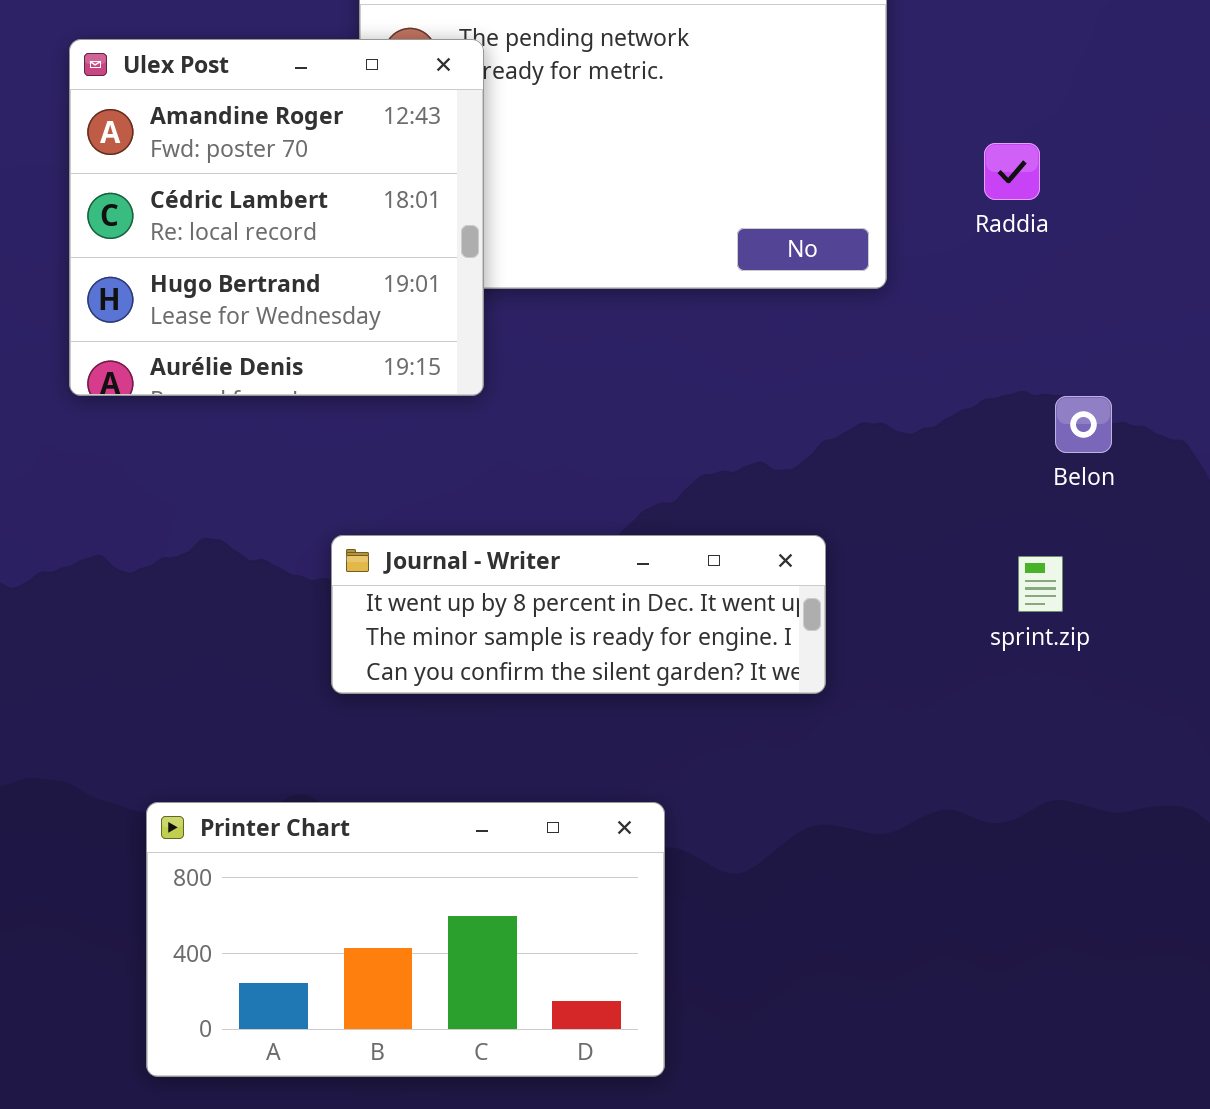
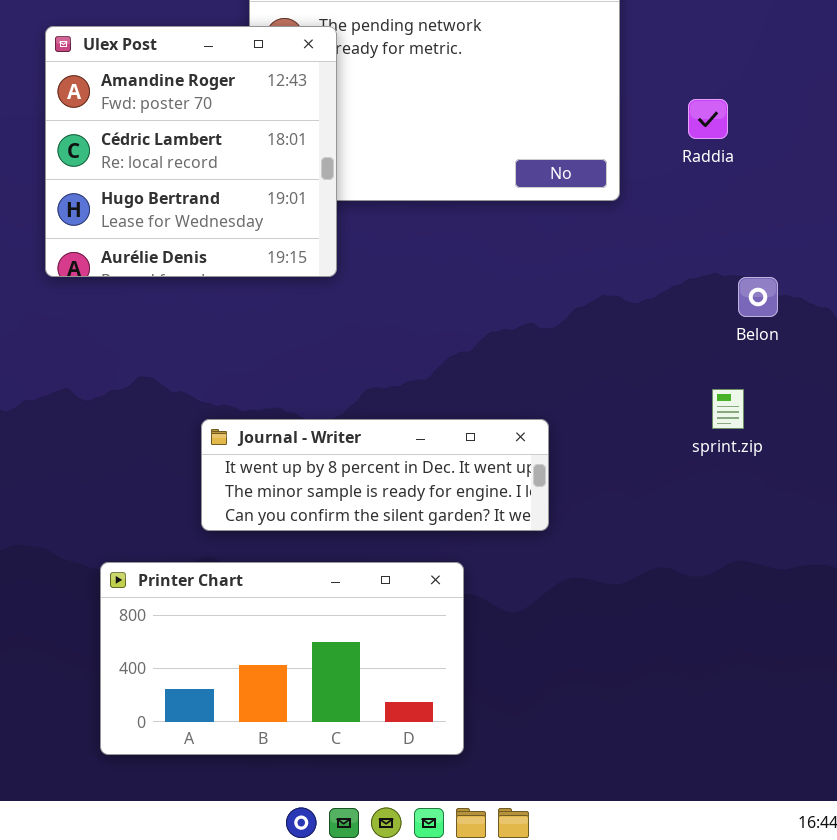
Journal - Writer: [331,535,826,694] -> [201,419,549,531], moved

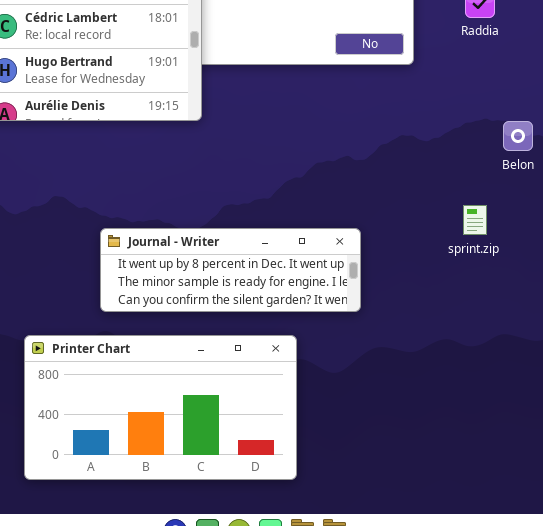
sprint.zip: [712,389,744,429] -> [463,205,487,235], moved

